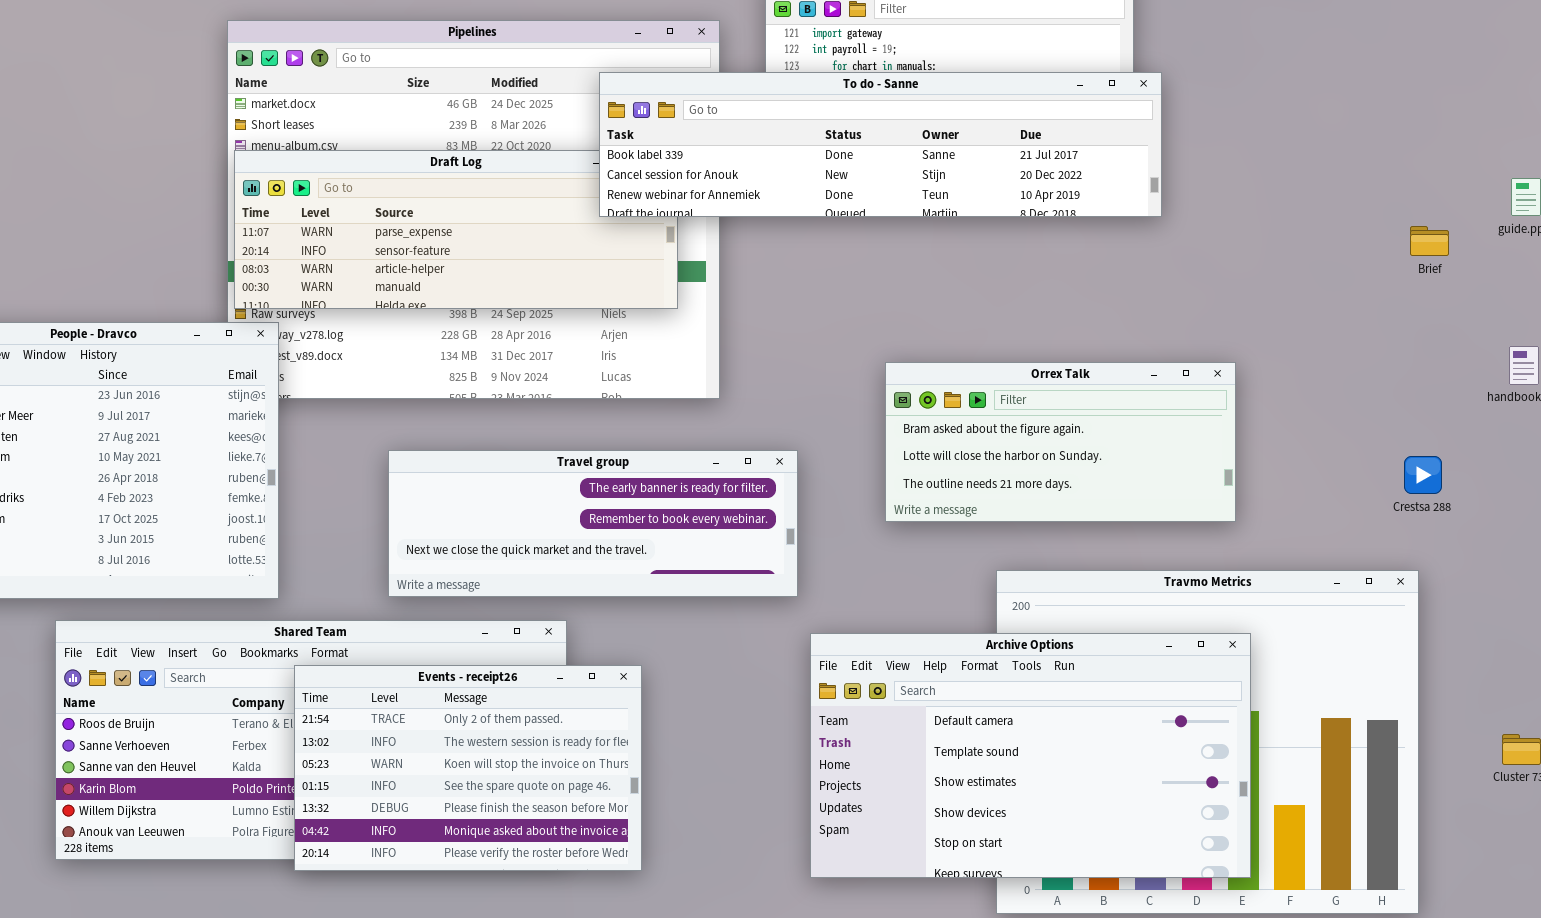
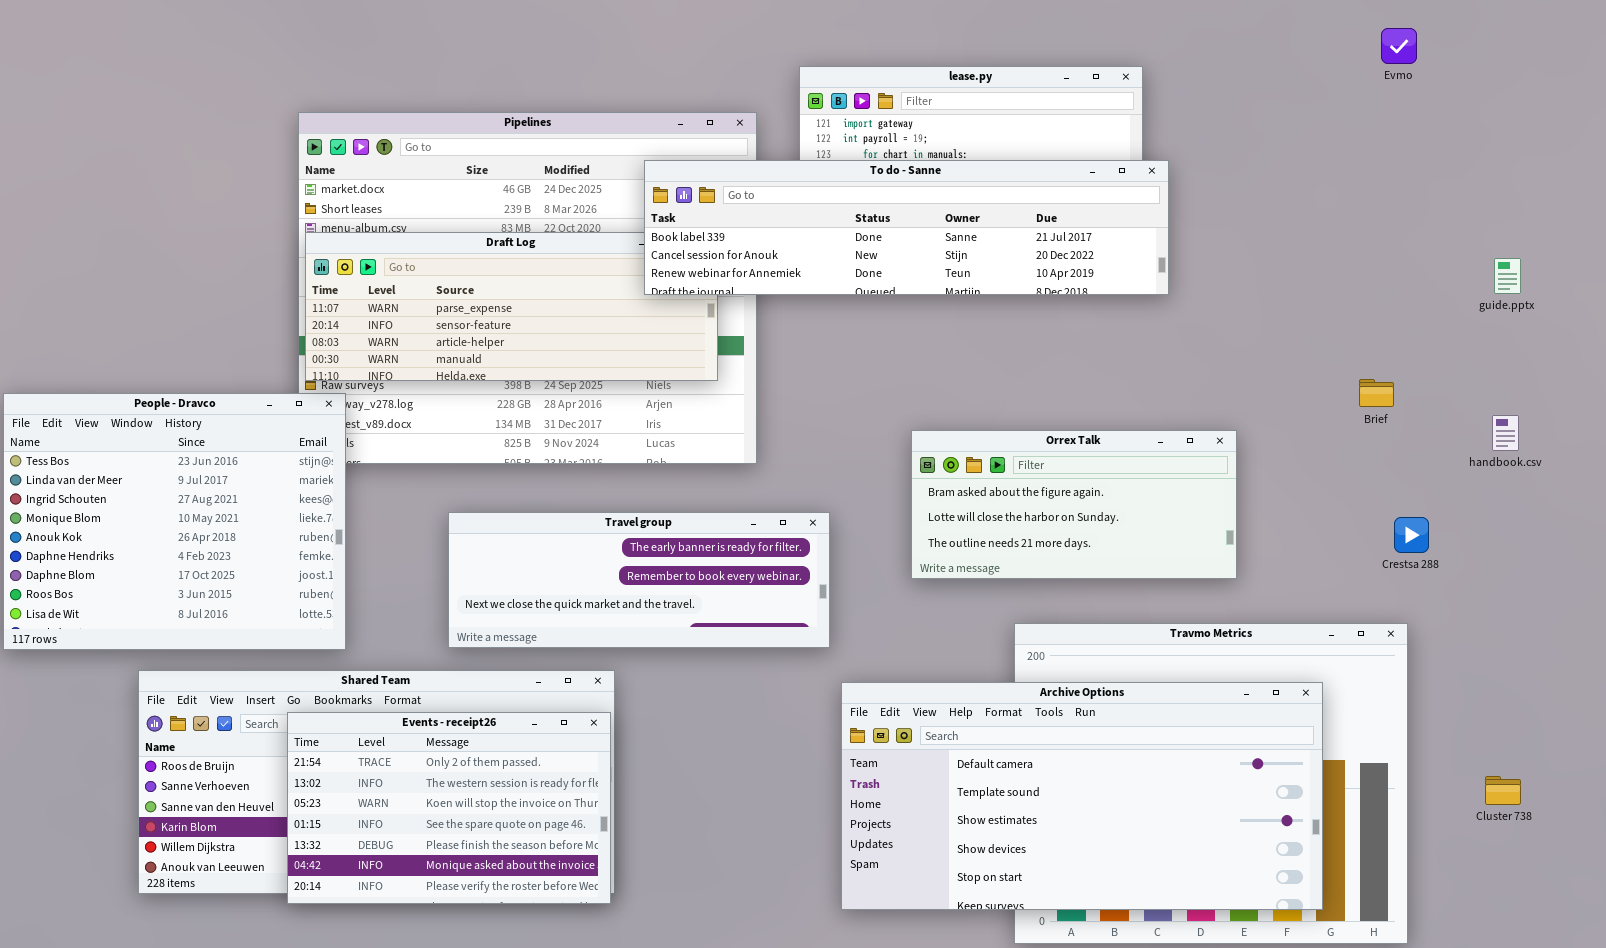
Brief: [1410,226,1449,256] -> [1359,379,1394,407], moved
Archive Options: [810,633,1251,878] -> [841,682,1323,910], resized
Events - receipt26: [294,665,642,871] -> [287,712,611,904], moved

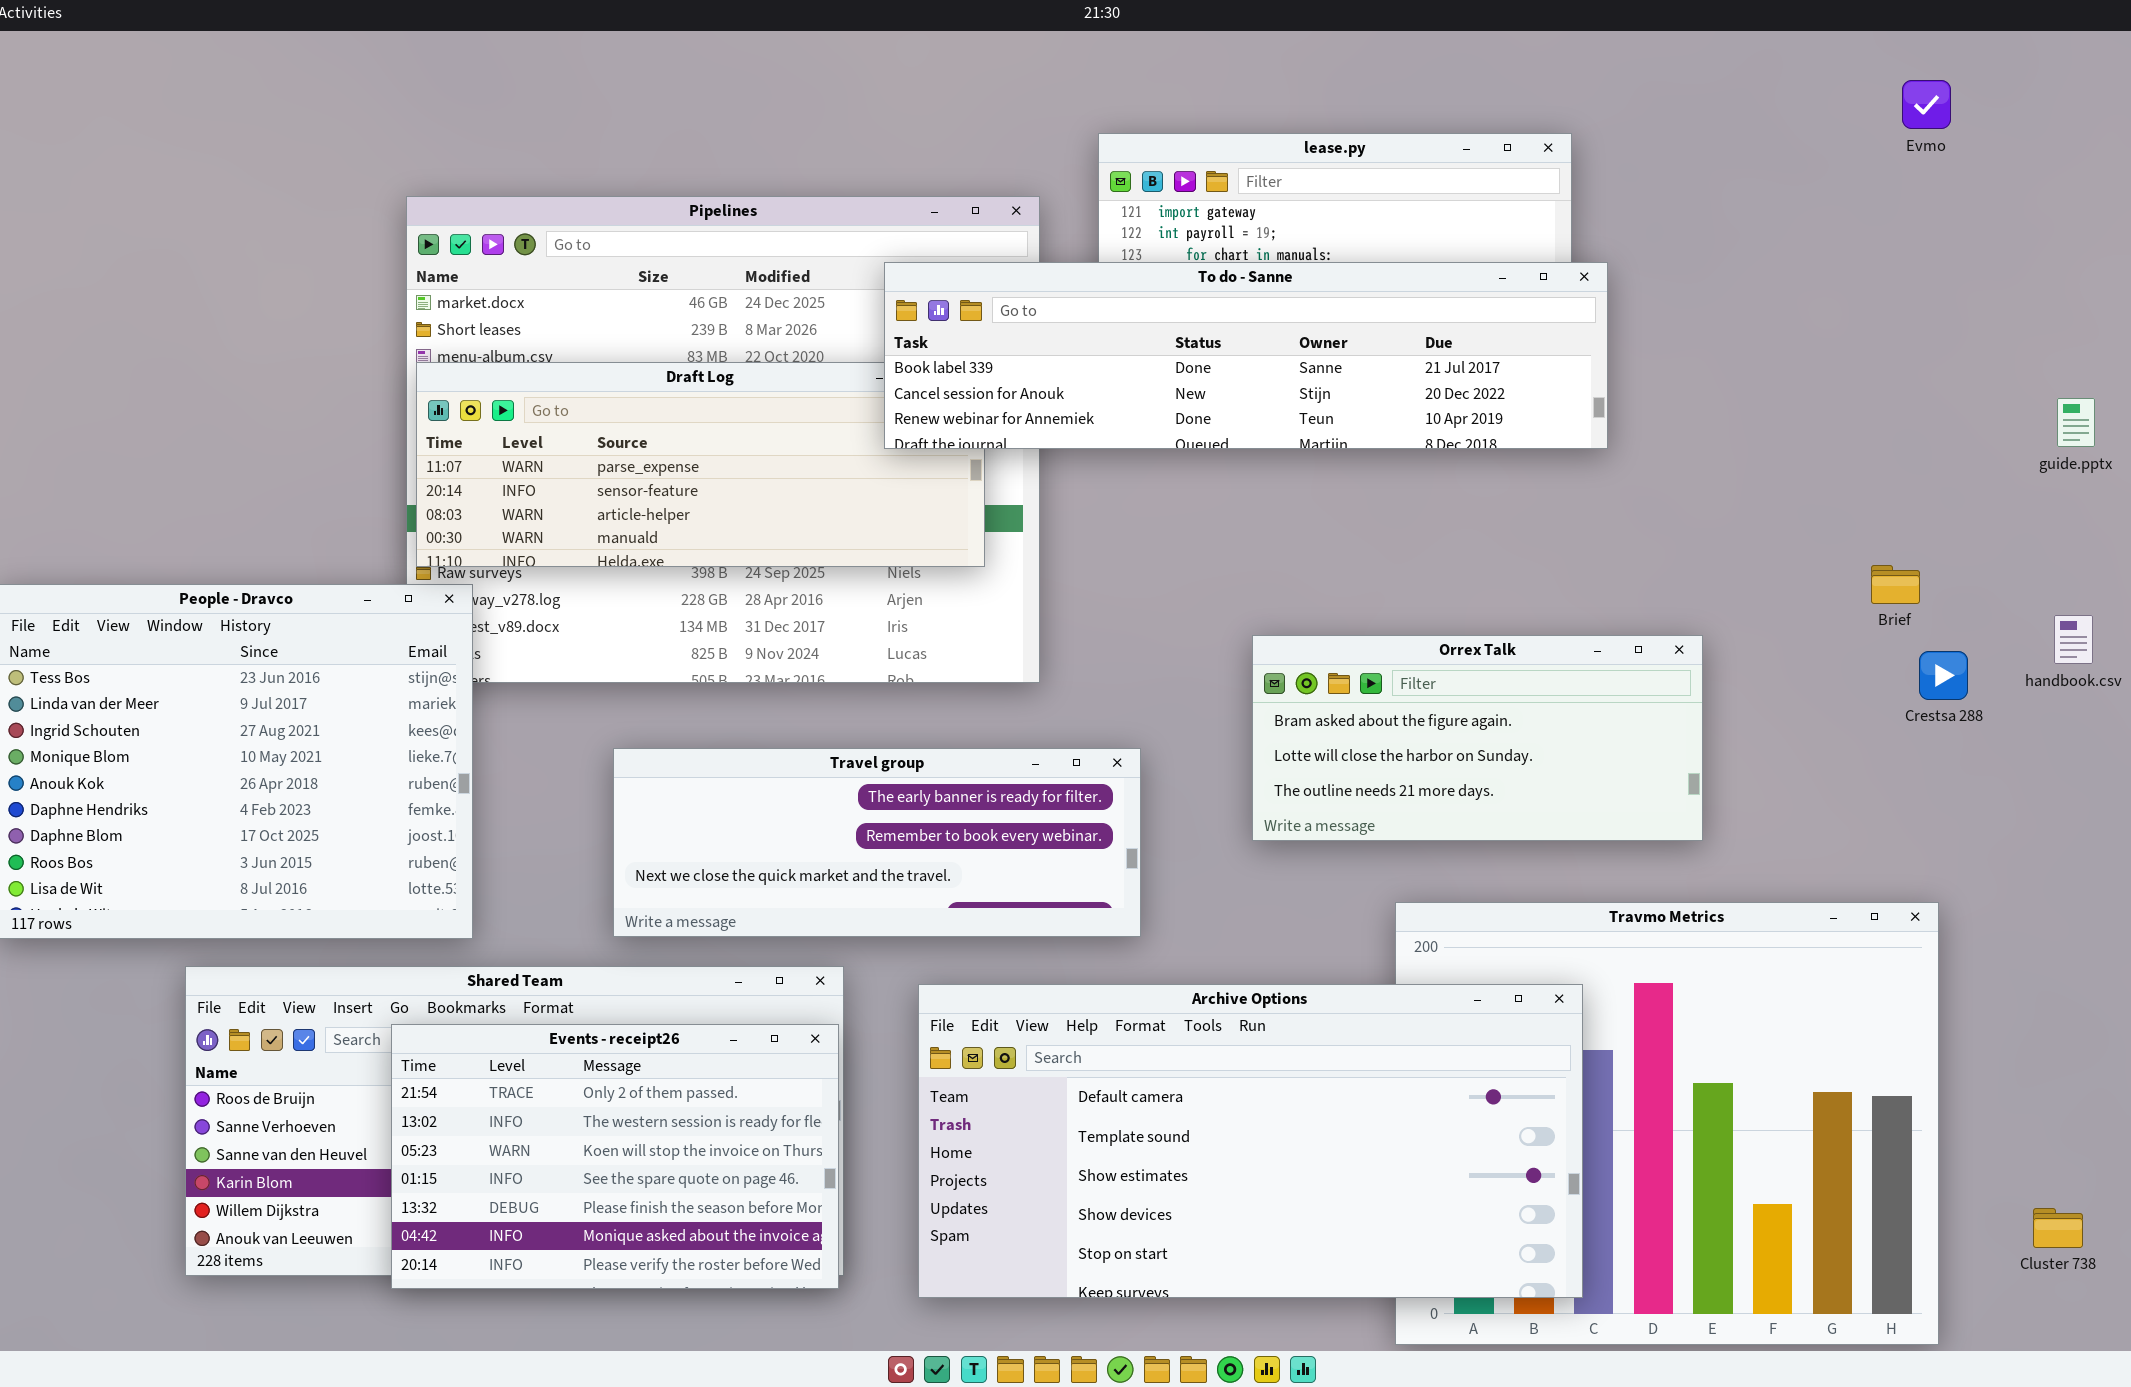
Crestsa 288: [1394,517,1429,553] -> [1919,651,1968,700], moved
Archive Options: [841,682,1323,910] -> [918,984,1583,1298], moved
Cluster 738: [1485,776,1521,805] -> [2033,1208,2083,1248], moved

